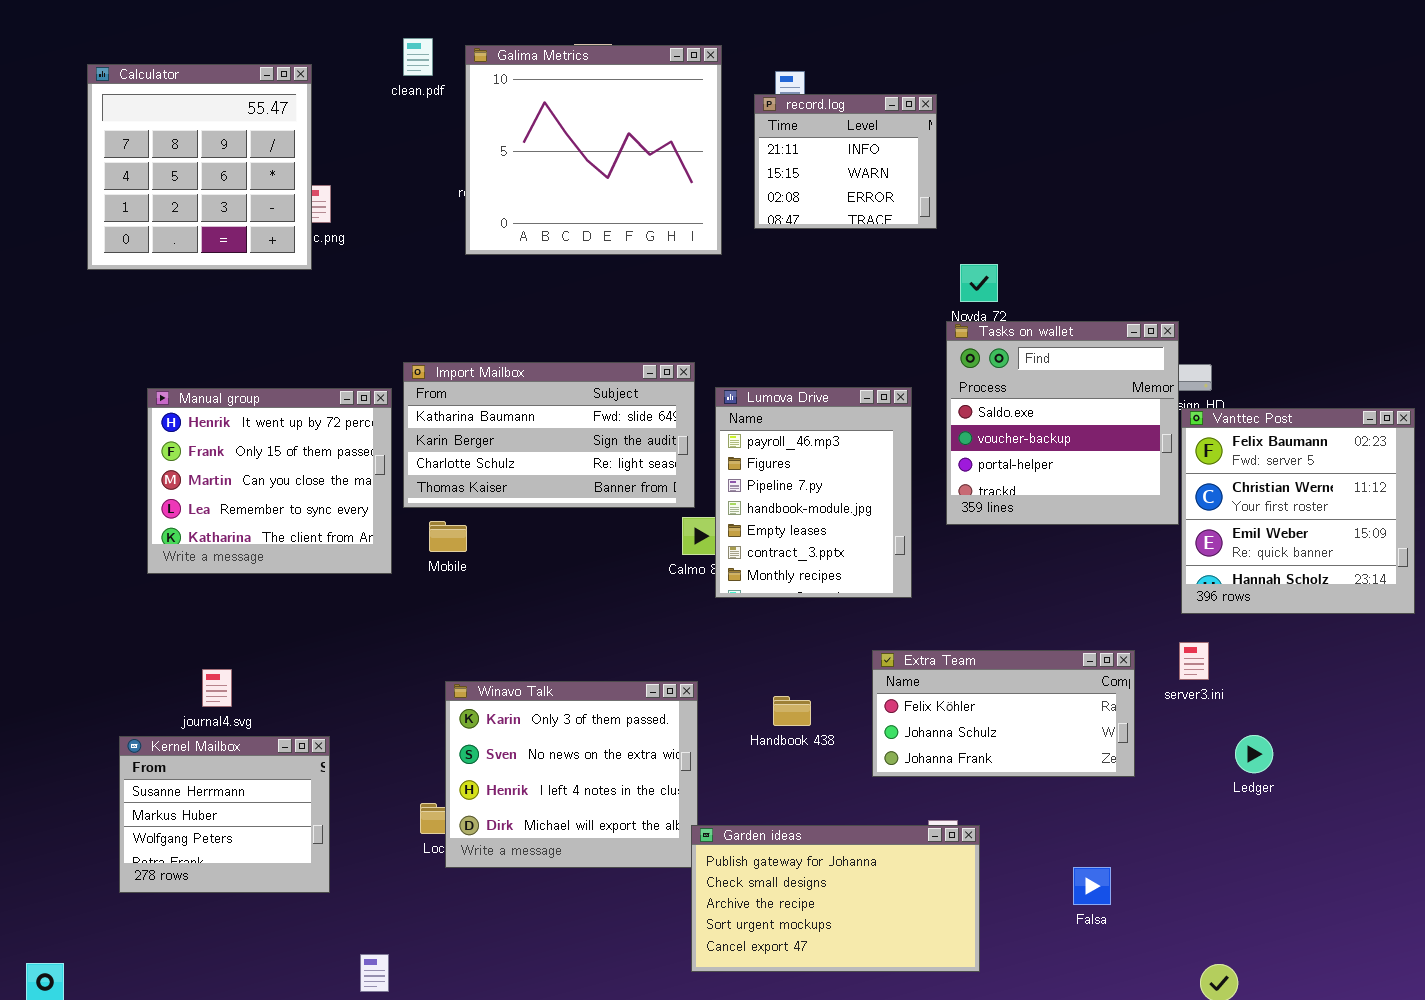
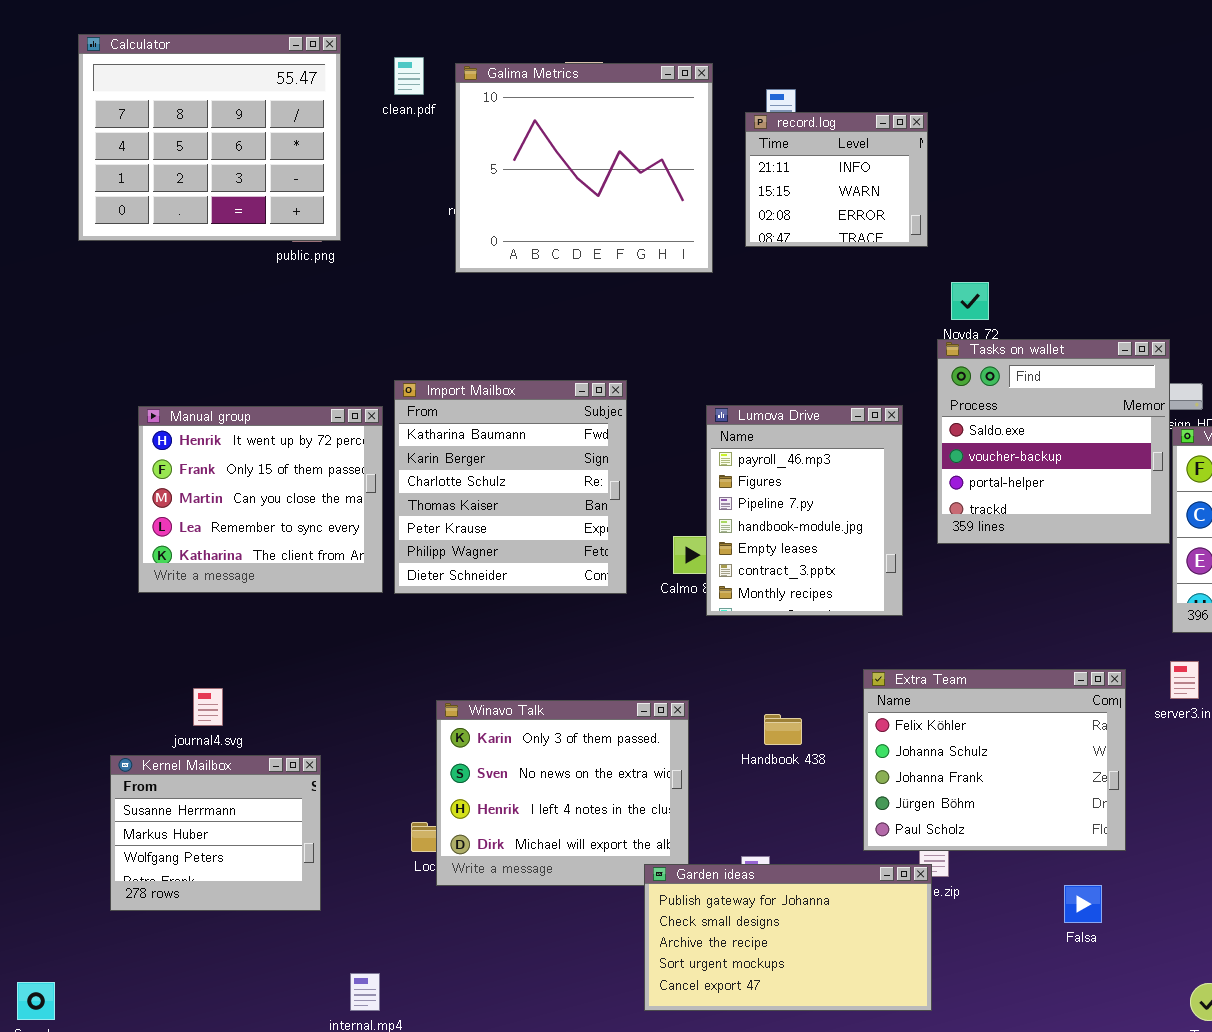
Calculator: [87,64,312,270] -> [78,34,341,241], moved, resized
Import Mailbox: [403,362,695,508] -> [394,380,627,594], resized
Extra Team: [872,650,1135,777] -> [863,669,1126,851], resized
Garden ideas: [691,825,980,972] -> [644,864,932,1011], moved

